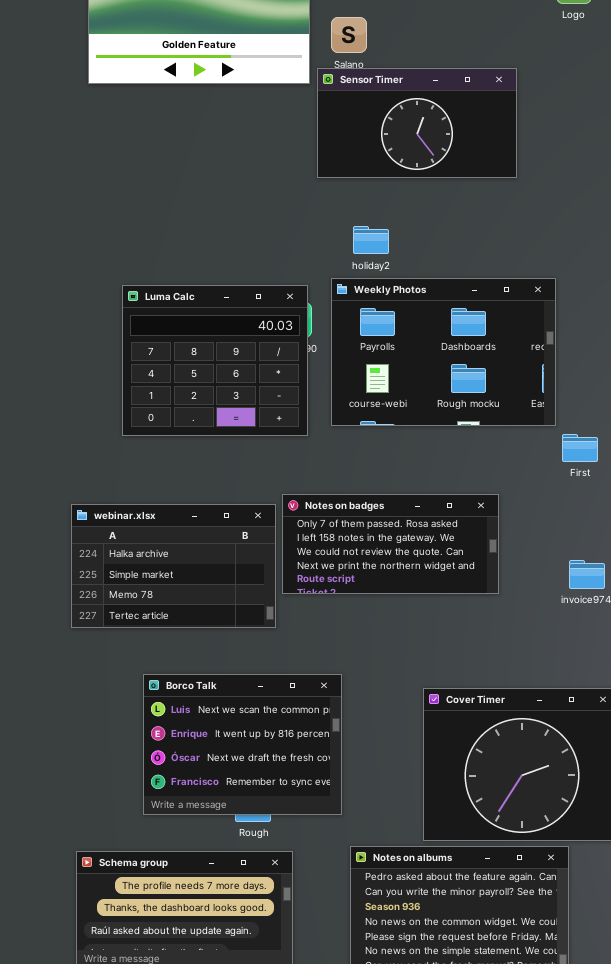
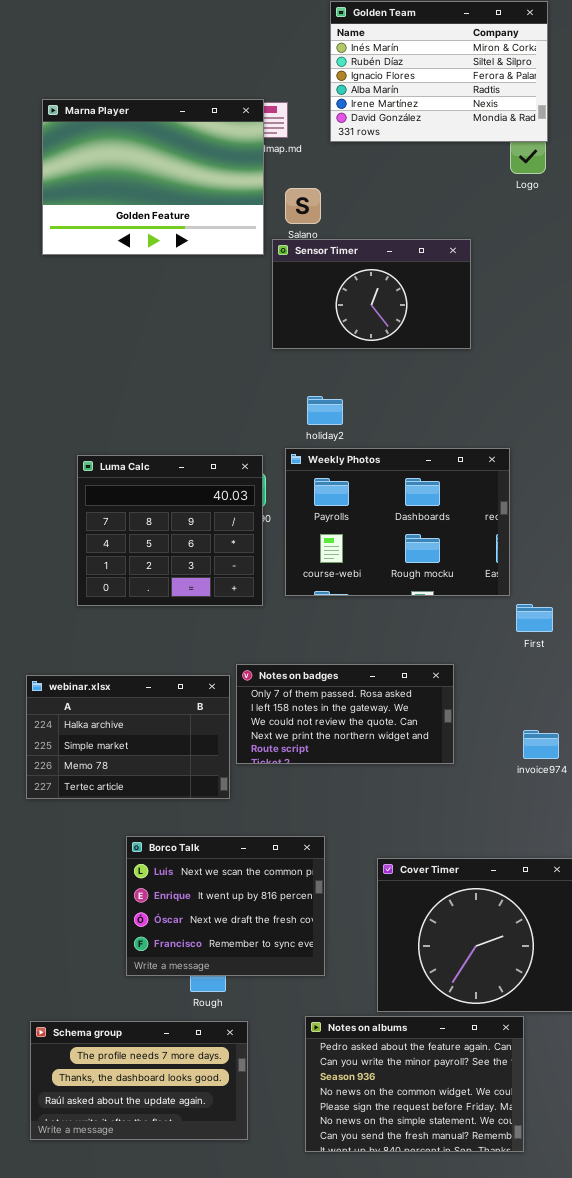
Borco Talk: [143,674,342,815] -> [126,836,325,976], moved

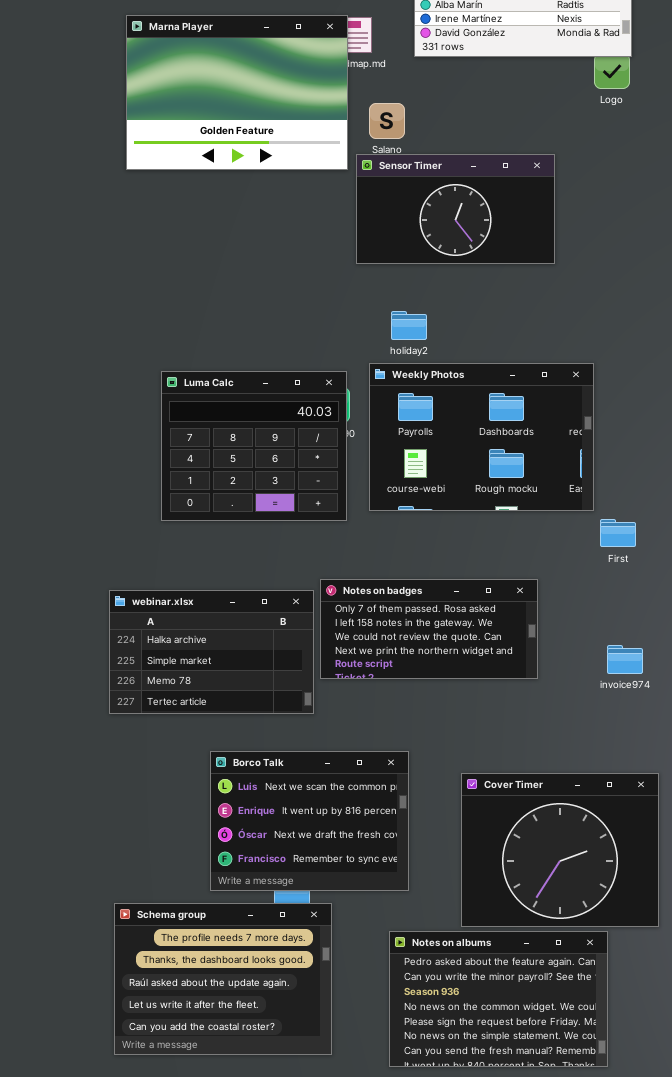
Schema group: [30,1021,248,1140] -> [114,903,332,1055], resized

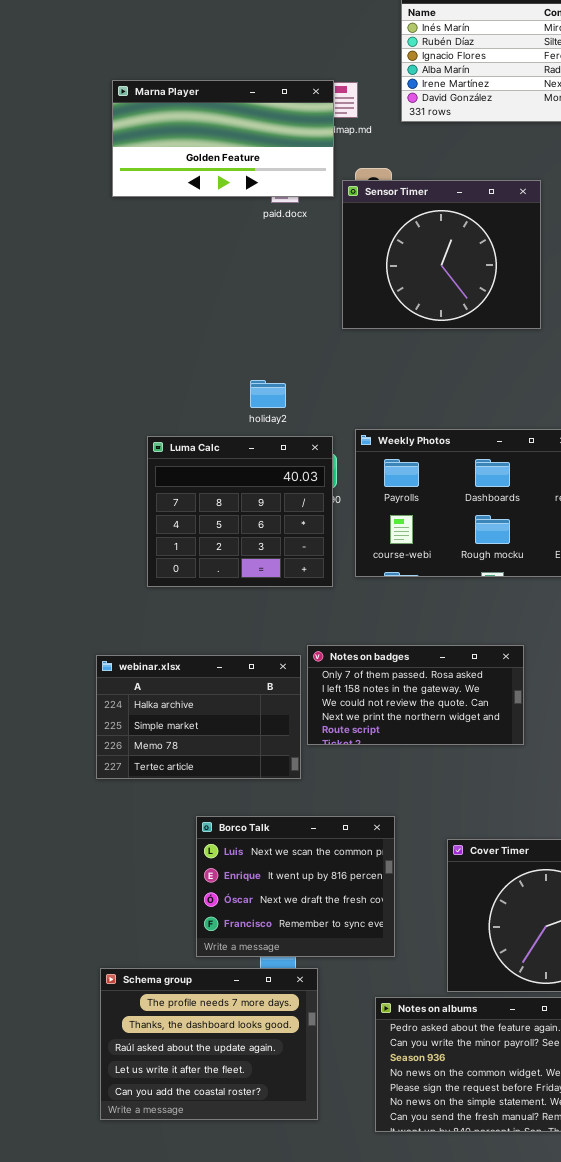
Marna Player: [126,15,348,170] -> [112,80,334,197], resized
Sensor Timer: [356,154,555,264] -> [342,180,541,329], resized
holiday2: [391,311,427,340] -> [250,380,286,408], moved

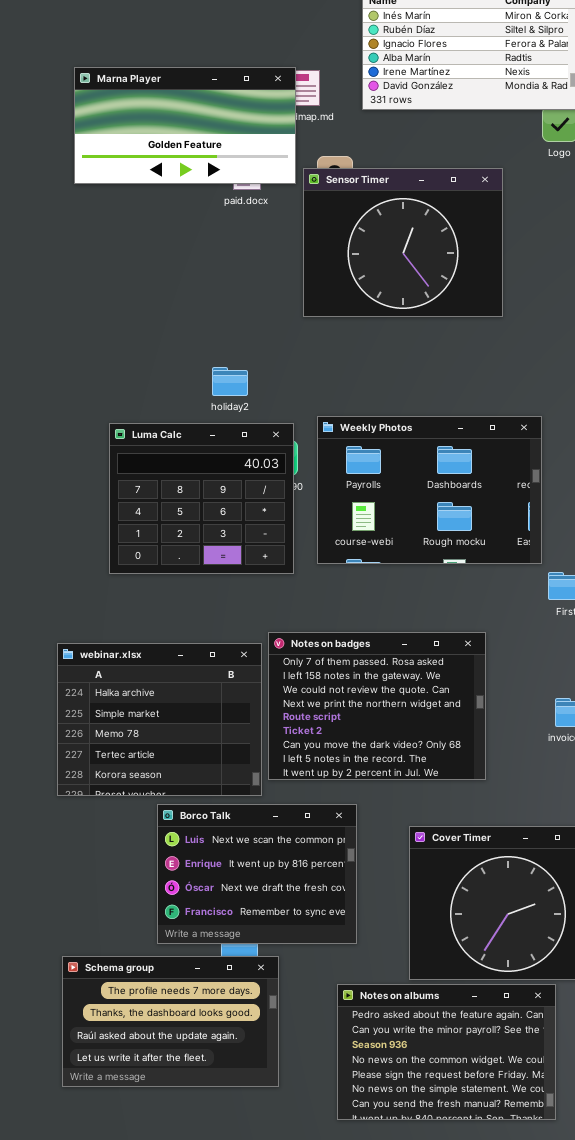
Notes on badges: [307,645,524,745] -> [268,632,486,780], resized
webinar.xlsx: [96,655,301,779] -> [57,643,262,796], resized
Schema group: [100,968,318,1120] -> [62,956,279,1087], resized

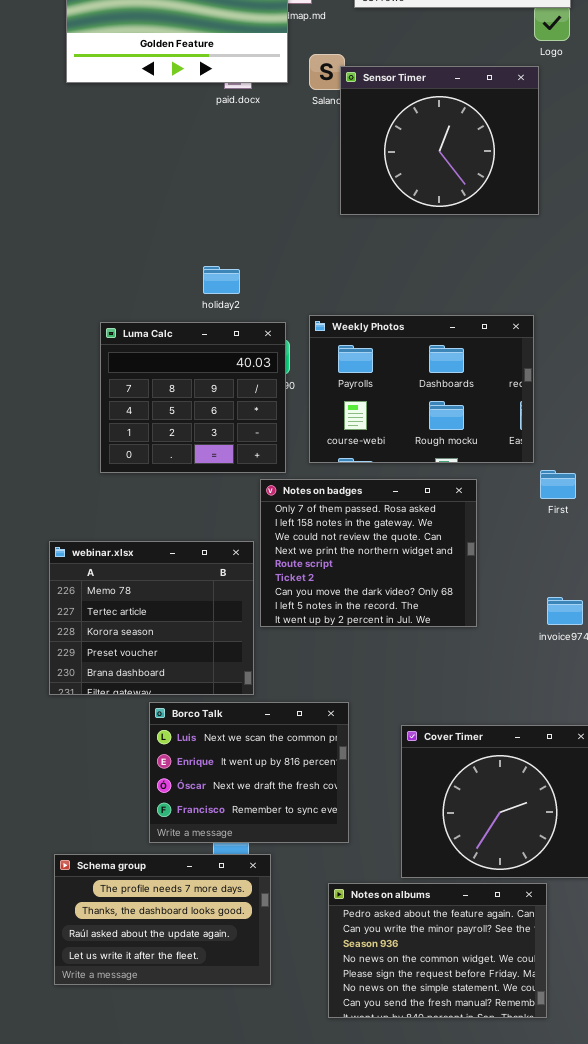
Sensor Timer: [303,168,503,317] -> [340,66,539,215], moved
Notes on badges: [268,632,486,780] -> [260,479,477,627], moved
webinar.xlsx: [57,643,262,796] -> [49,541,254,695], scrolled down 2 rows

